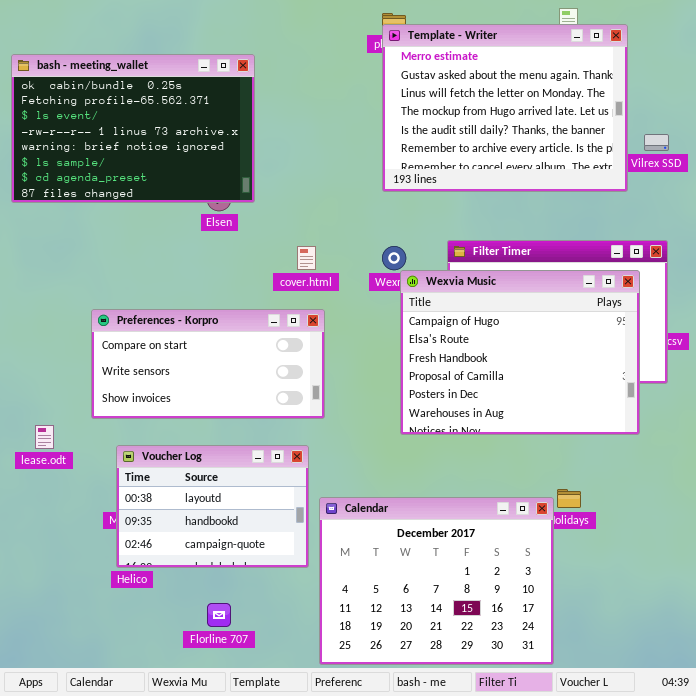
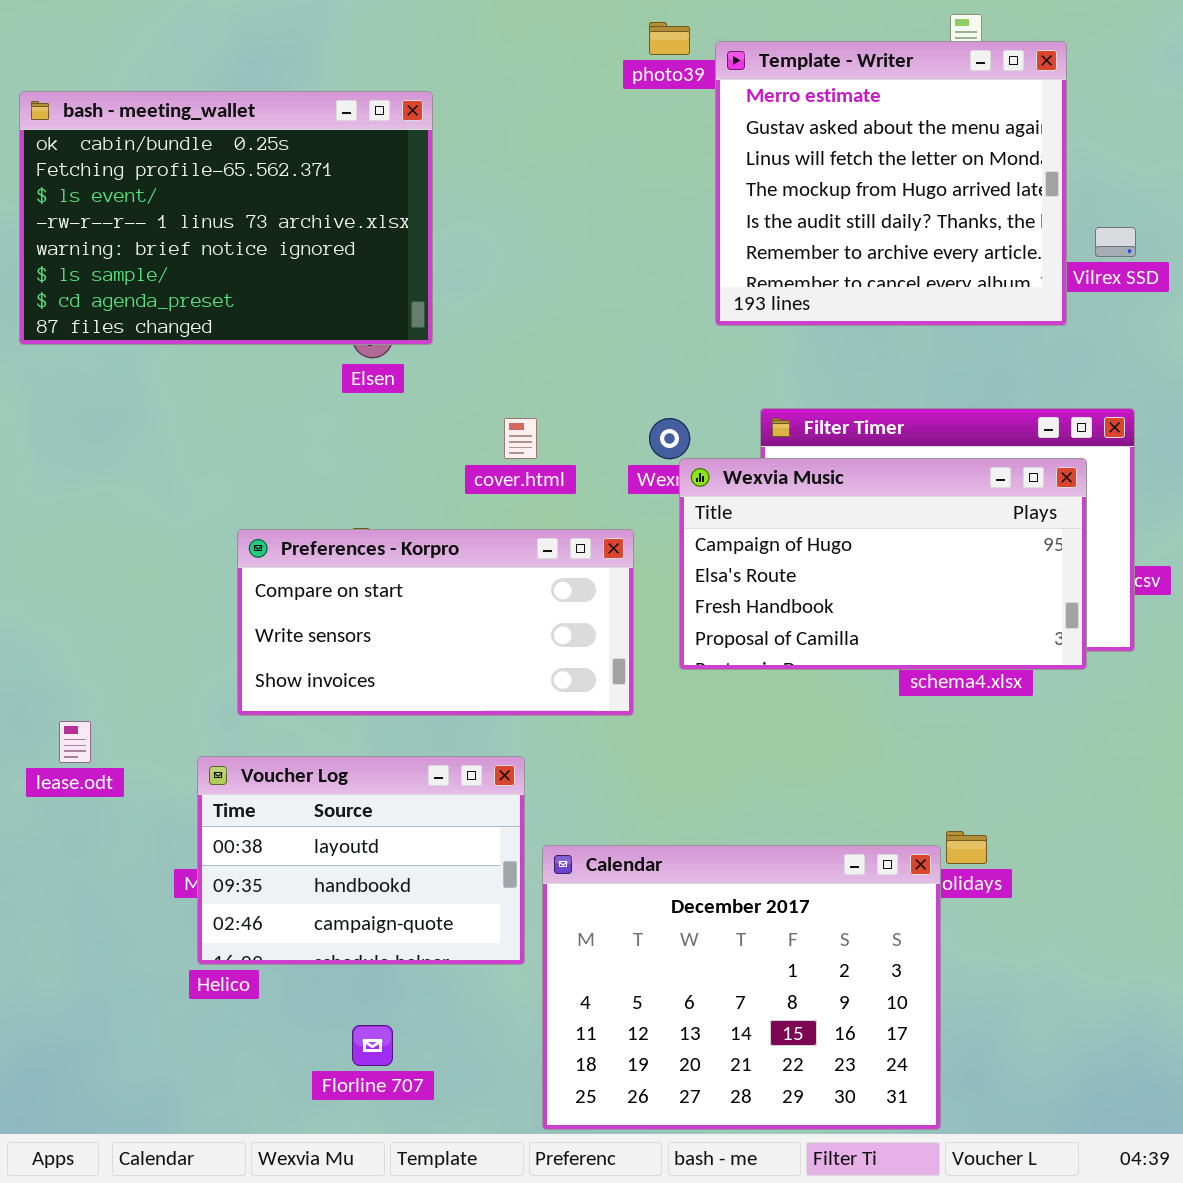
Template - Writer: [382,24,628,192] -> [715,41,1067,326], resized
Wexvia Music: [400,270,640,435] -> [679,458,1087,670], resized
Preferences - Korpro: [91,309,325,419] -> [237,529,634,716], moved

